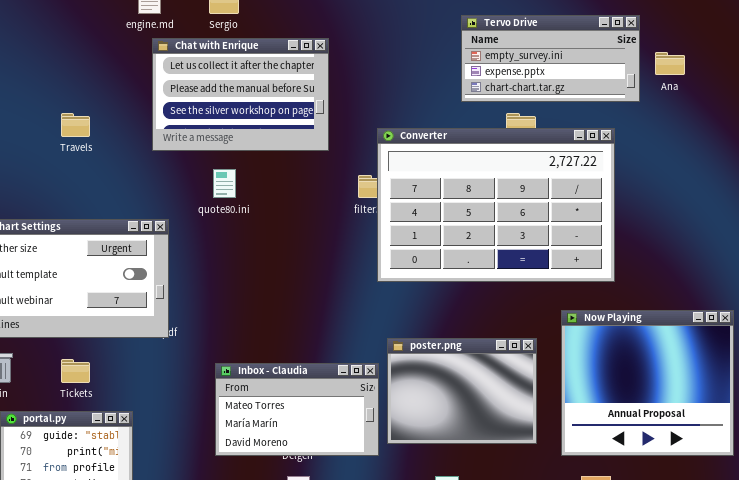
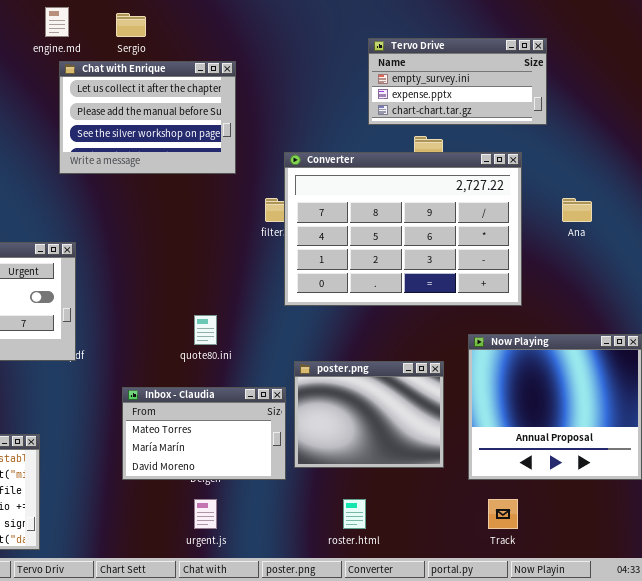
Ana: [655,52,685,75] -> [562,198,592,222], moved
quote80.ini: [213,169,236,198] -> [194,315,217,345], moved

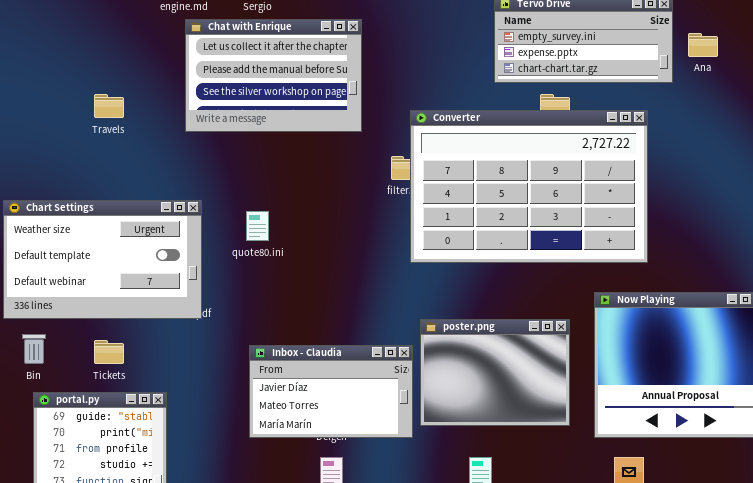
Ana: [562,198,592,222] -> [688,33,718,57], moved
quote80.ini: [194,315,217,345] -> [246,211,269,241], moved
Inbox - Claudia: [122,387,286,480] -> [249,345,413,438], scrolled up 1 row

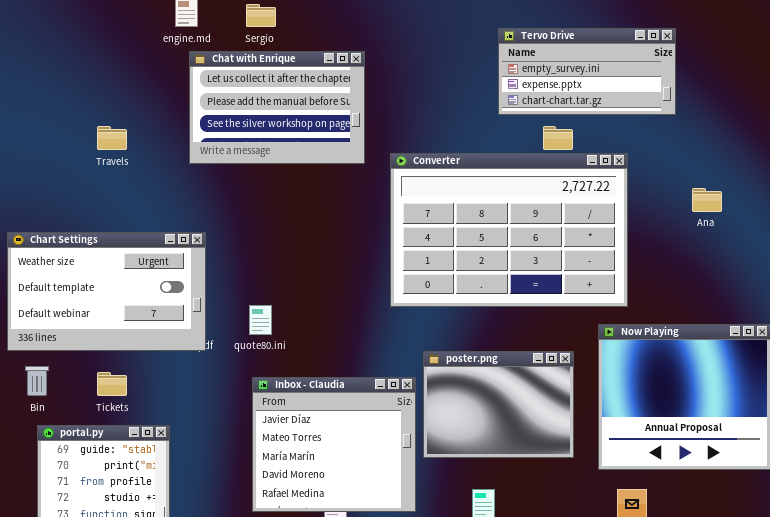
Ana: [688,33,718,57] -> [692,188,722,212], moved
Converter: [410,110,648,263] -> [390,153,628,307], moved
quote80.ini: [246,211,269,241] -> [249,305,272,335], moved
Inbox - Claudia: [249,345,413,438] -> [252,377,416,512], resized

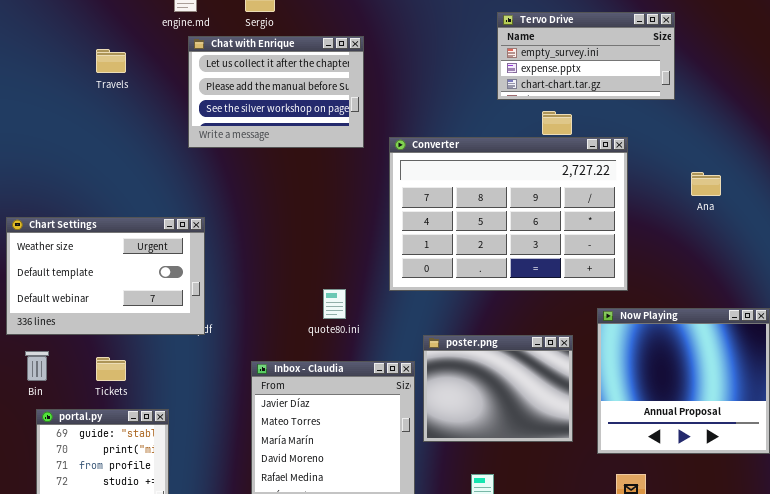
Travels: [97,126,127,150] -> [96,49,126,73], moved
quote80.ini: [249,305,272,335] -> [323,289,346,319], moved

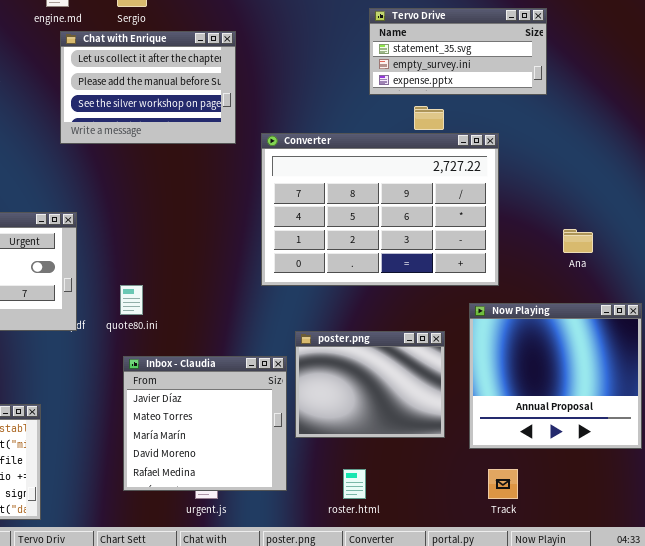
Tervo Drive: [497,12,675,100] -> [369,8,547,95], scrolled up 1 row
Ana: [691,172,721,196] -> [563,229,593,253], moved
quote80.ini: [323,289,346,319] -> [120,285,143,315], moved

